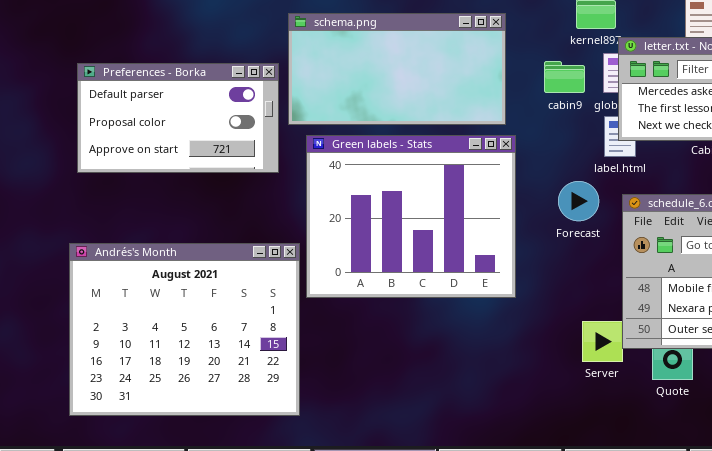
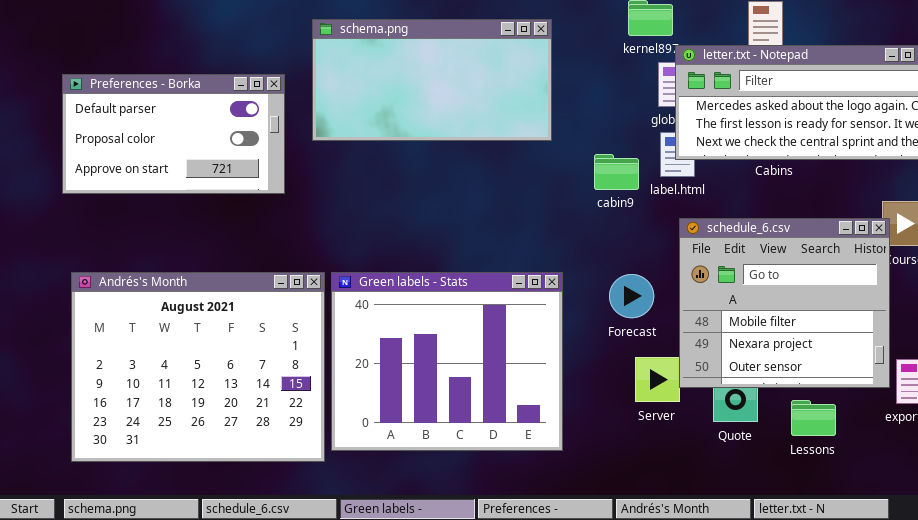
cabin9: [544,61,585,93] -> [594,154,639,190], moved
Preferences - Borka: [77,63,279,173] -> [62,74,285,194], moved
Green labels - Stats: [306,135,516,298] -> [331,272,563,451], moved
Forecast: [558,181,599,221] -> [609,274,654,318], moved

